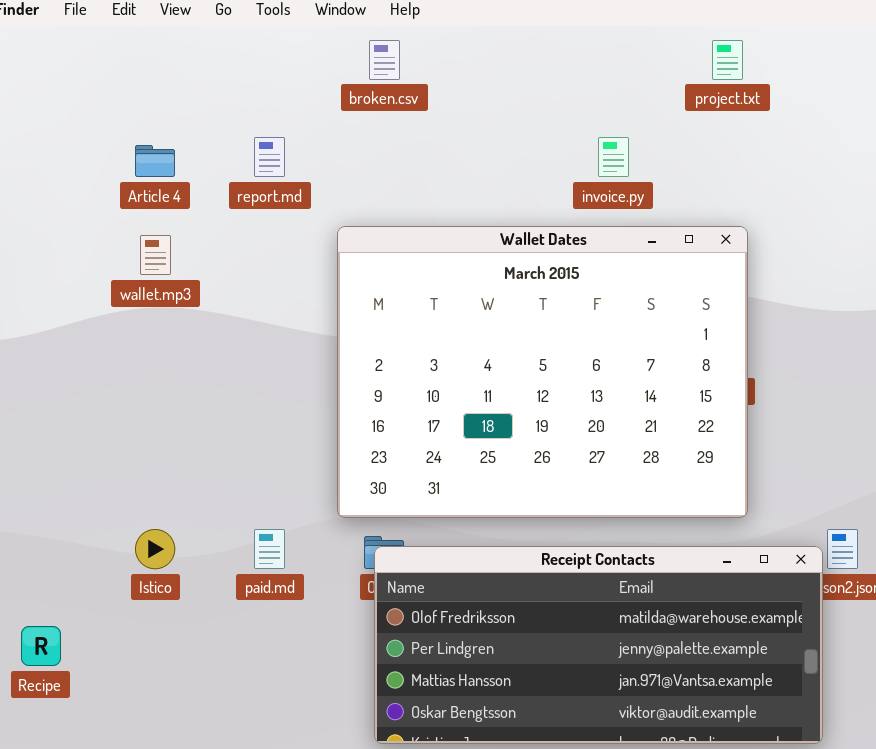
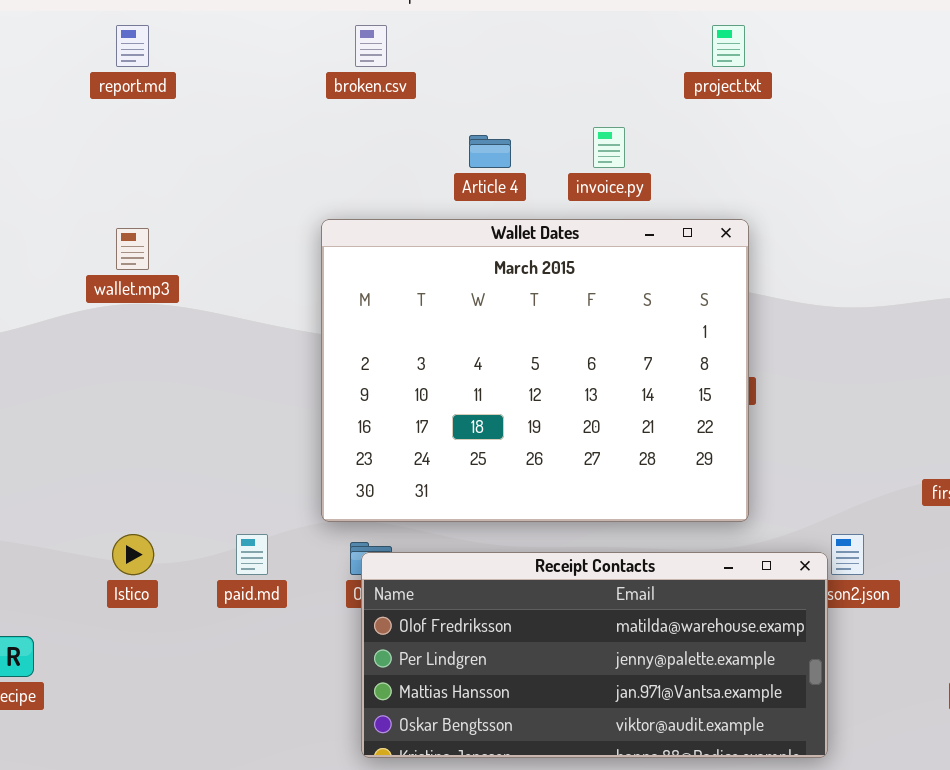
report.md: [254,137,285,177] -> [116,25,149,67], moved
Article 4: [135,145,175,177] -> [469,135,511,168], moved

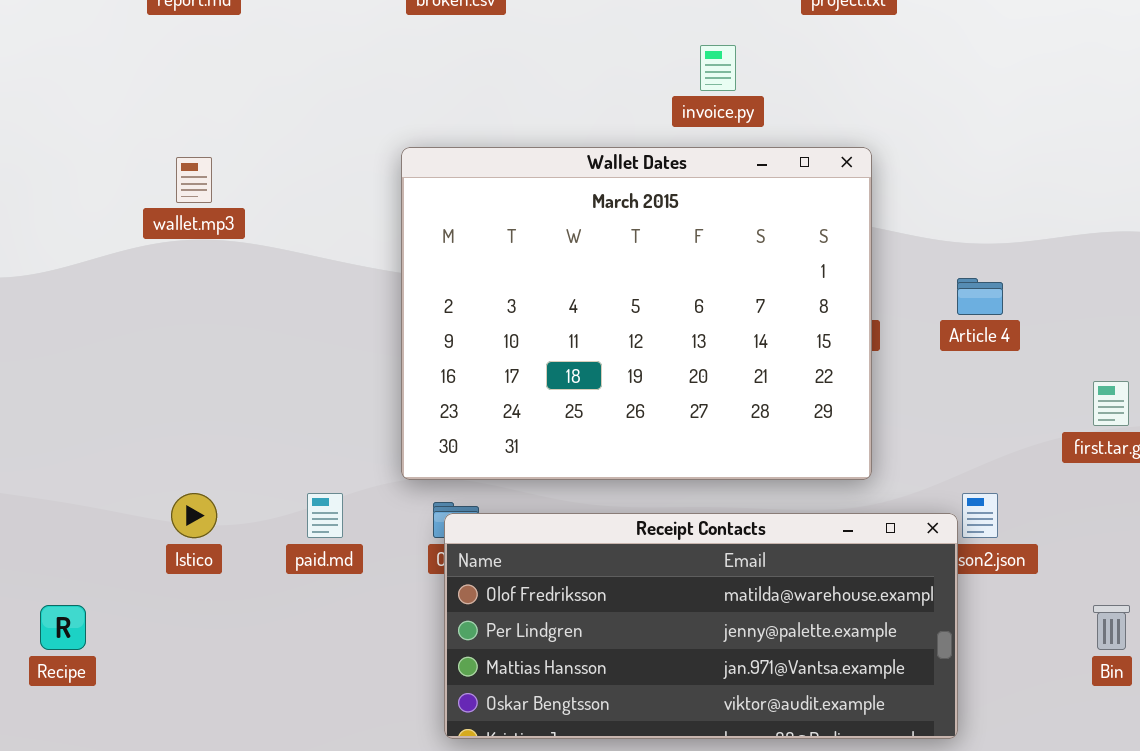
Article 4: [469,135,511,168] -> [957,278,1003,315], moved

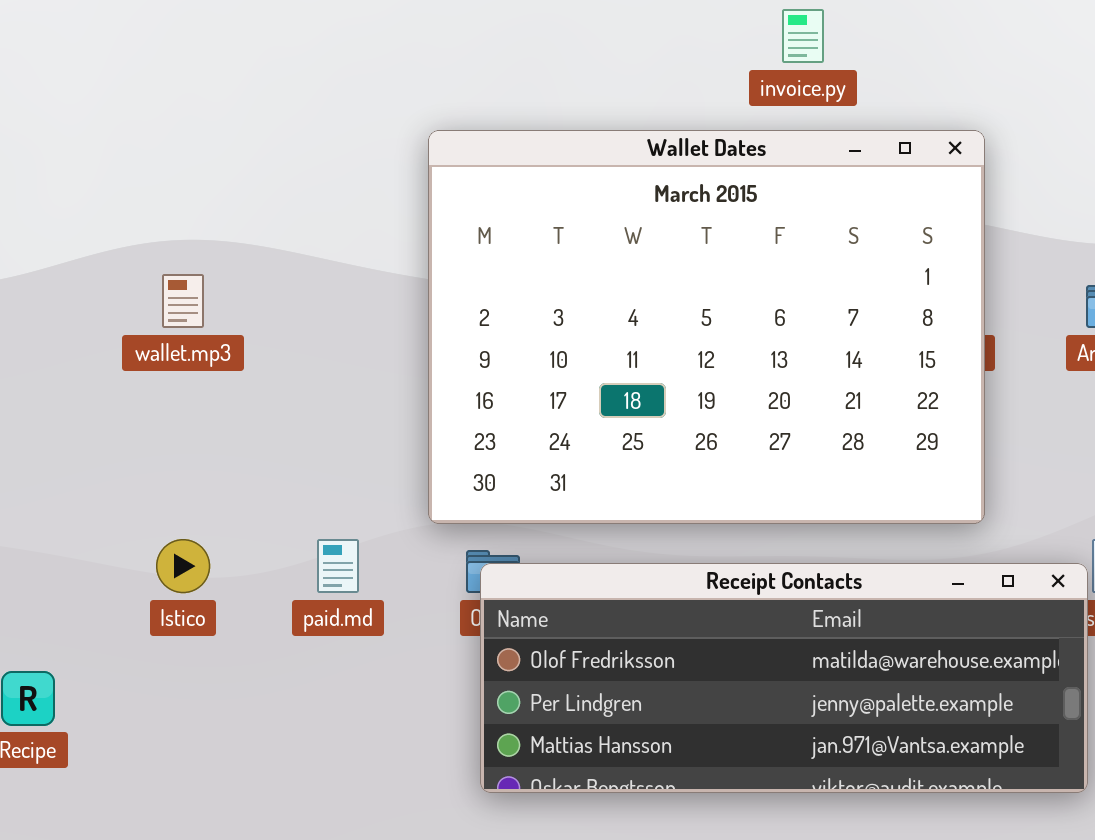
wallet.mp3: [176,157,212,203] -> [162,274,204,328], moved
Receipt Contacts: [444,513,958,739] -> [480,563,1088,793], resized

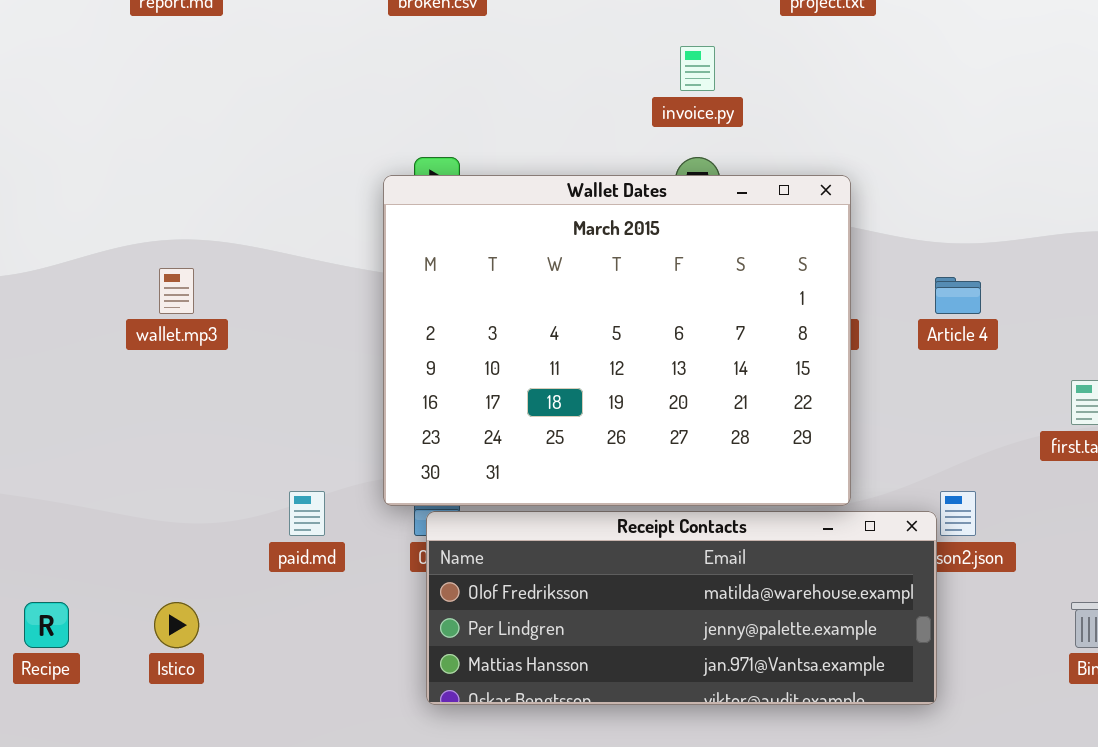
Wallet Dates: [428,130,985,524] -> [383,175,851,506], moved
Istico: [156,539,210,593] -> [154,602,199,648], moved

